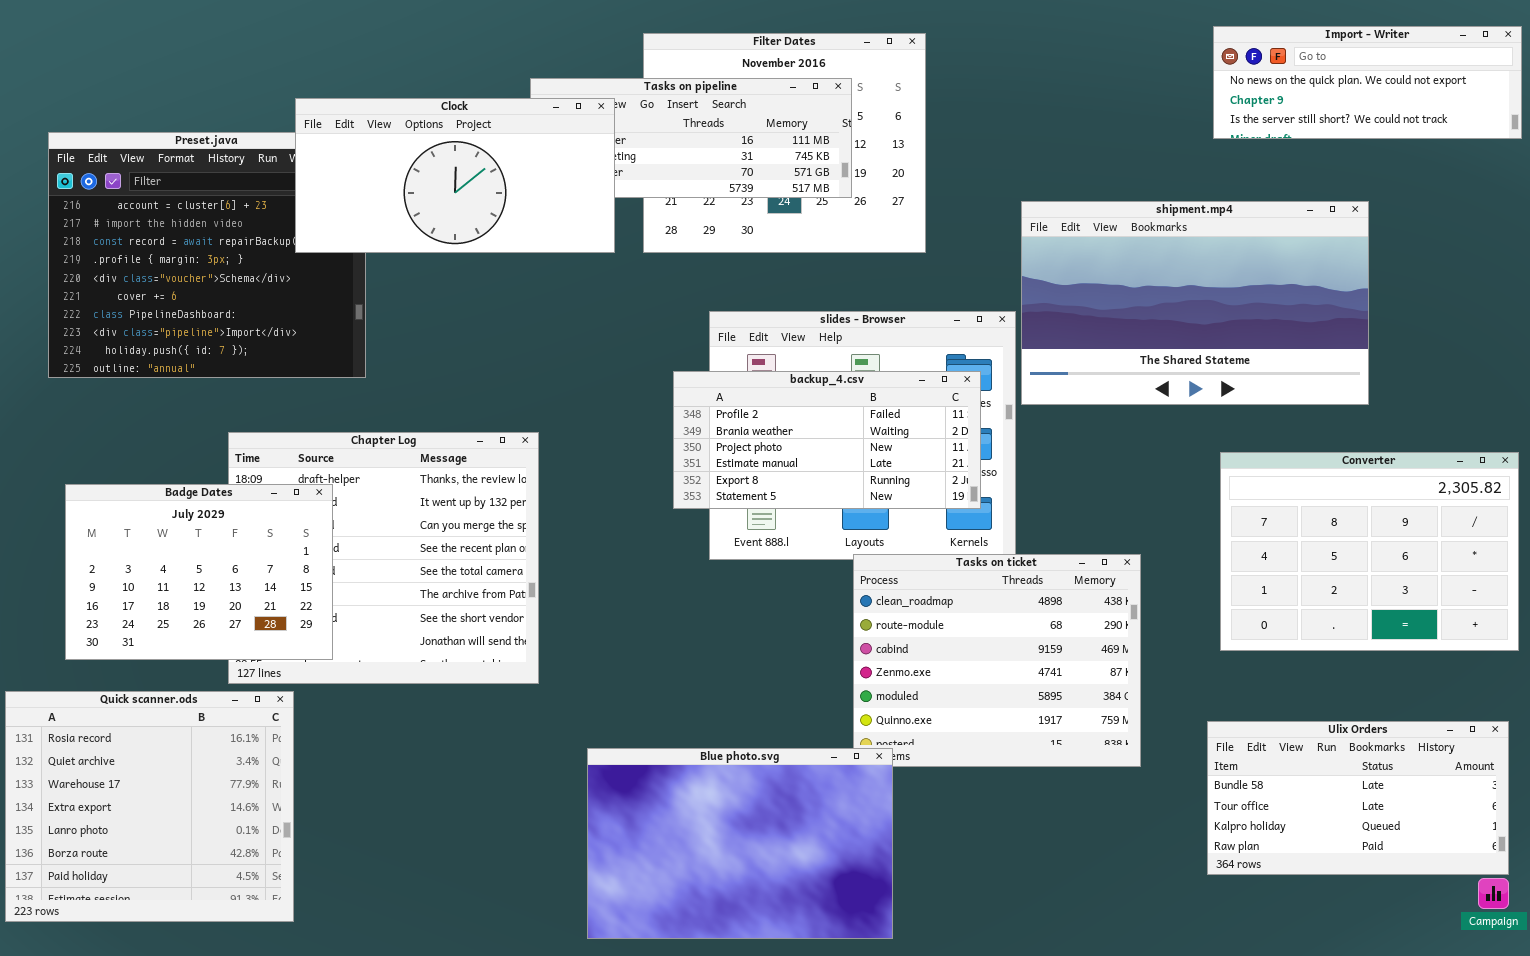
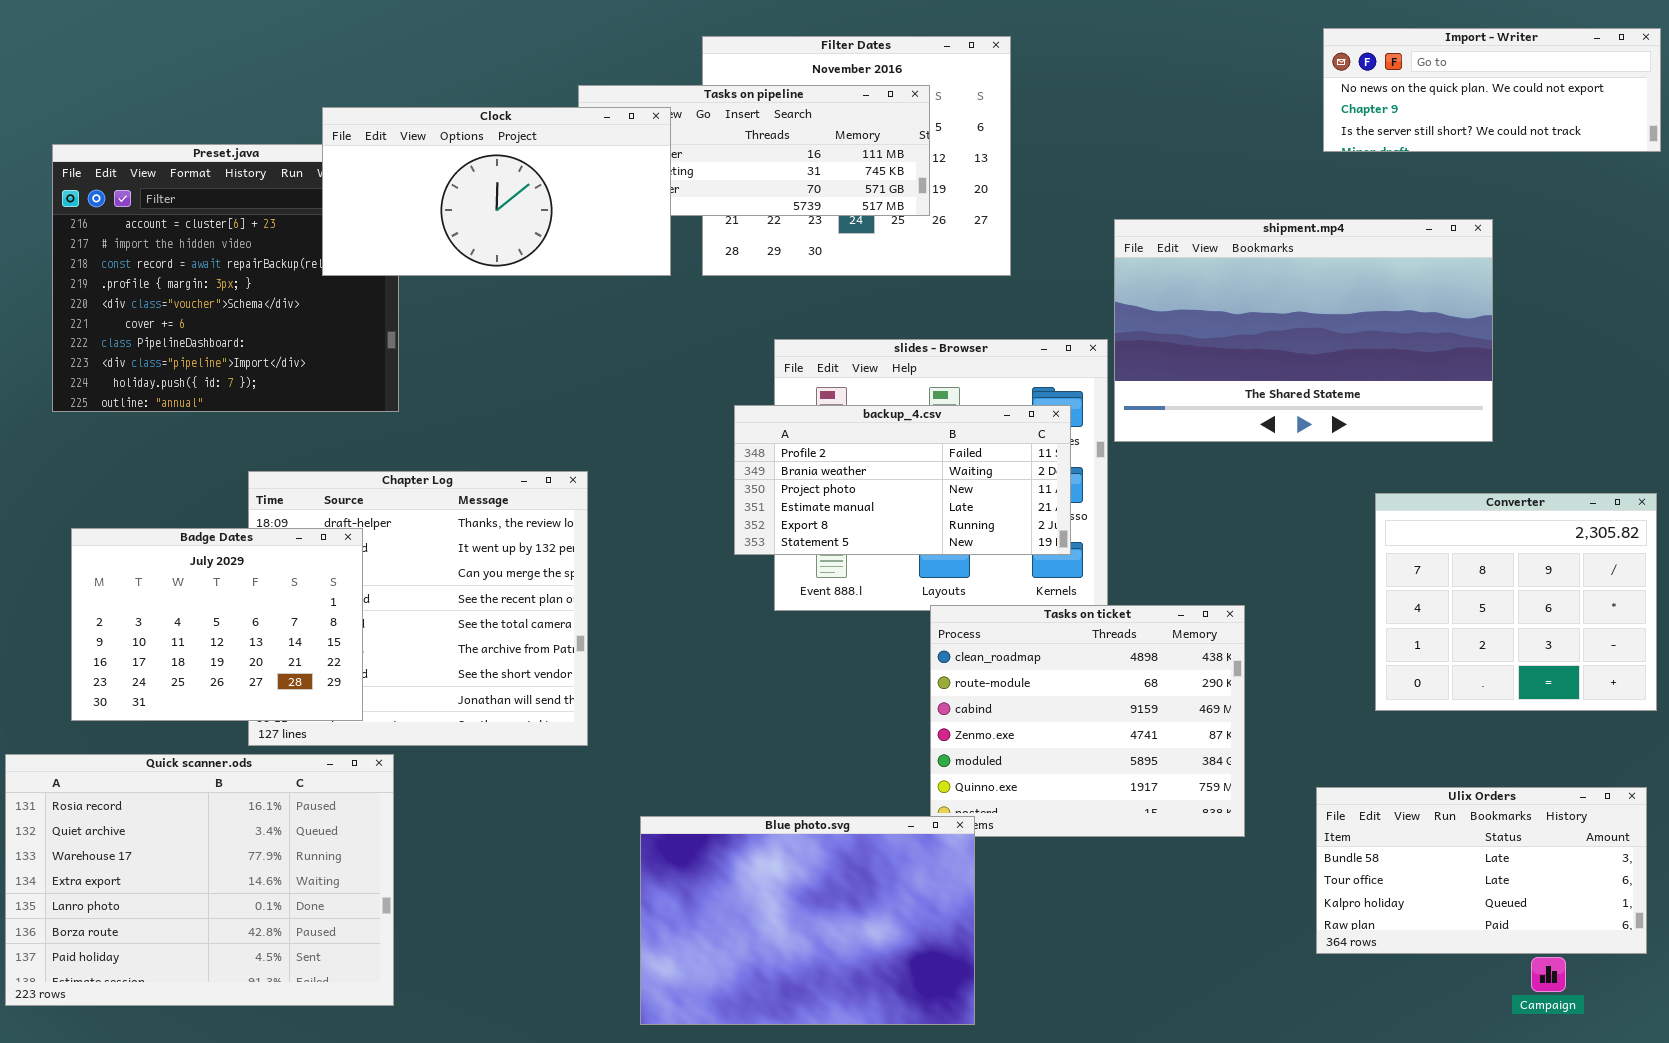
Converter: [1220,452,1519,651] -> [1375,493,1657,711], resized
Quick scanner.ods: [5,691,294,922] -> [5,754,394,1006], resized
Campaign: [1478,878,1509,909] -> [1531,957,1566,992], moved

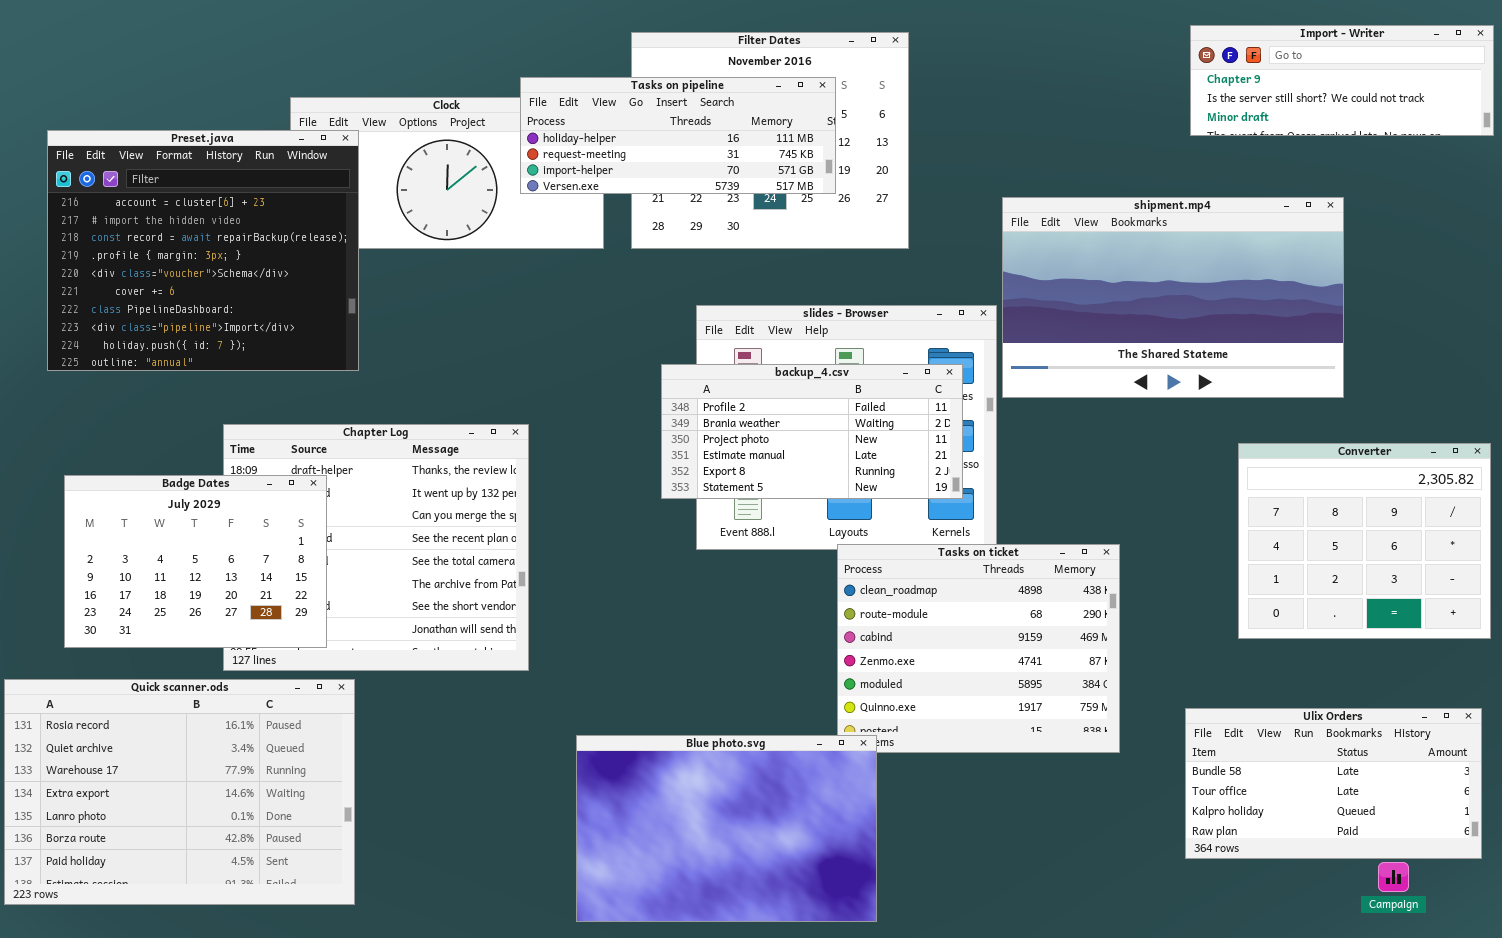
Import - Writer: [1323,28,1661,152] -> [1190,25,1494,136], scrolled down 1 row
Tasks on pipeline: [578,85,930,216] -> [520,77,836,194], raised
Preset.java: [52,144,399,412] -> [47,130,359,371], raised

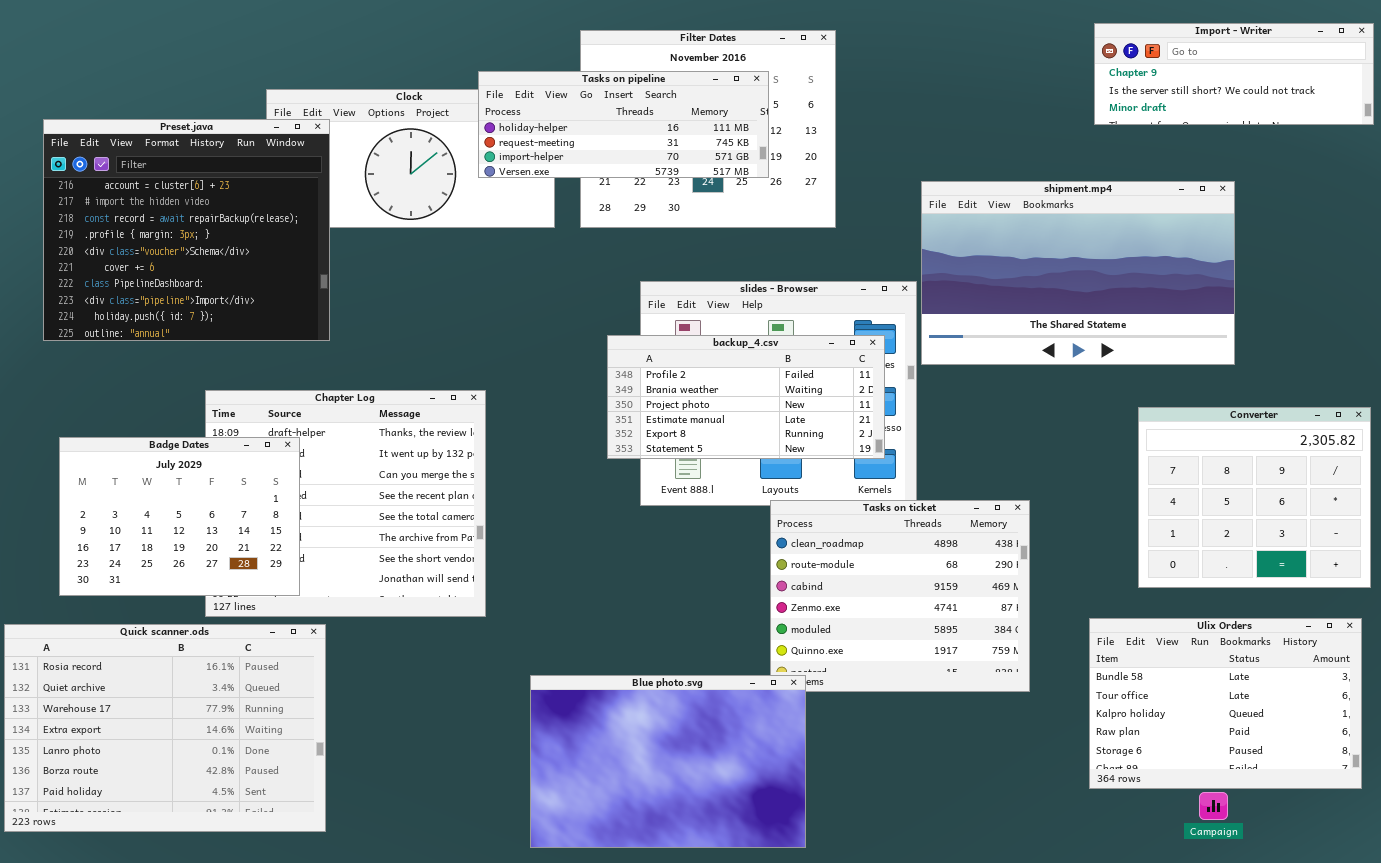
Ulix Orders: [1185,708,1482,859] -> [1089,618,1362,789], resized
Campaign: [1378,862,1409,892] -> [1199,792,1228,820], moved

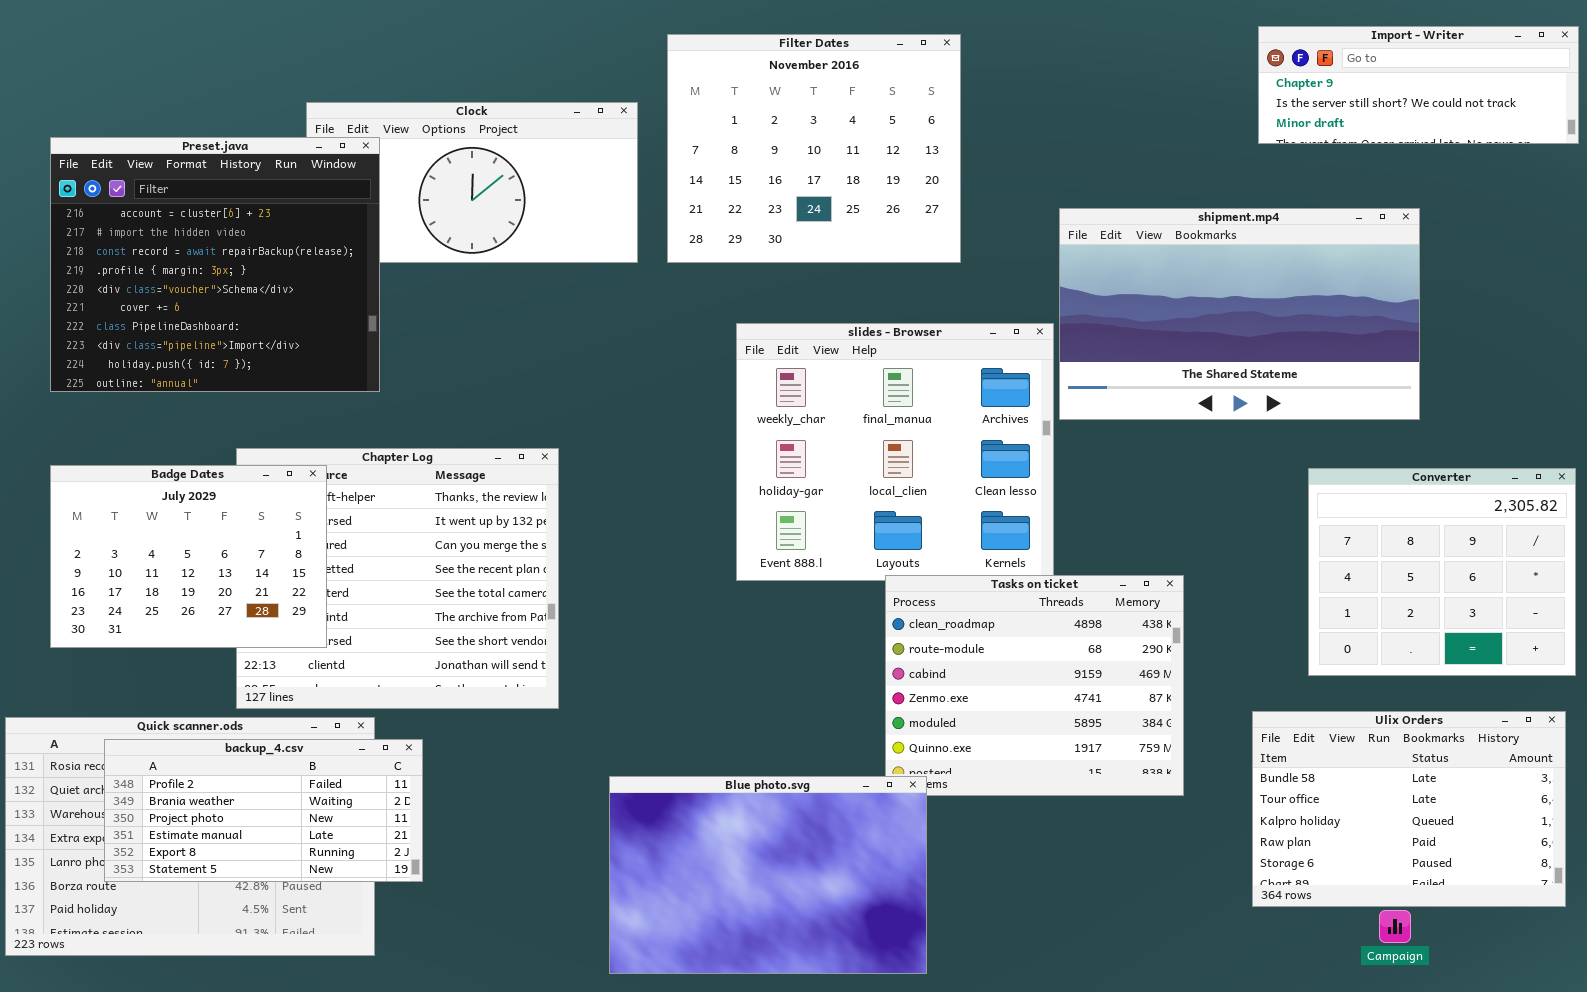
Tasks on pipeline: [478,71,769,178] -> none, closed
backup_4.csv: [607,335,885,459] -> [104,739,423,882], moved
Badge Dates: [59,437,300,596] -> [50,465,327,648], moved

